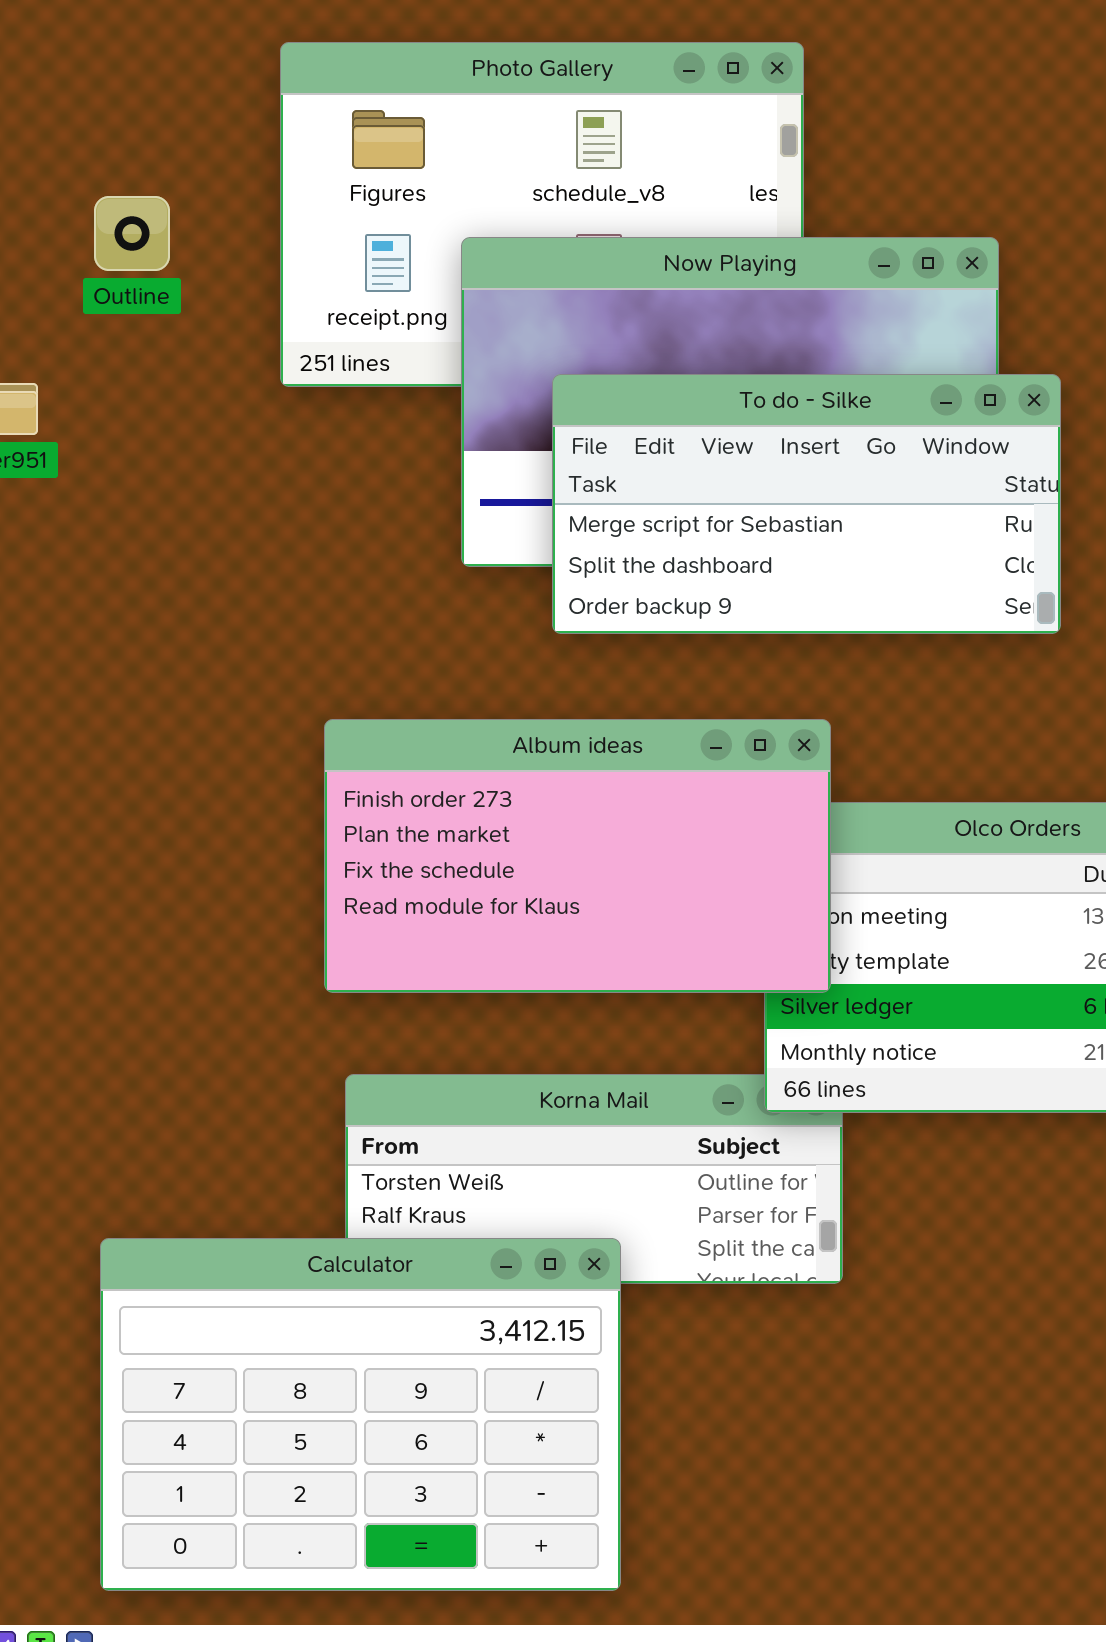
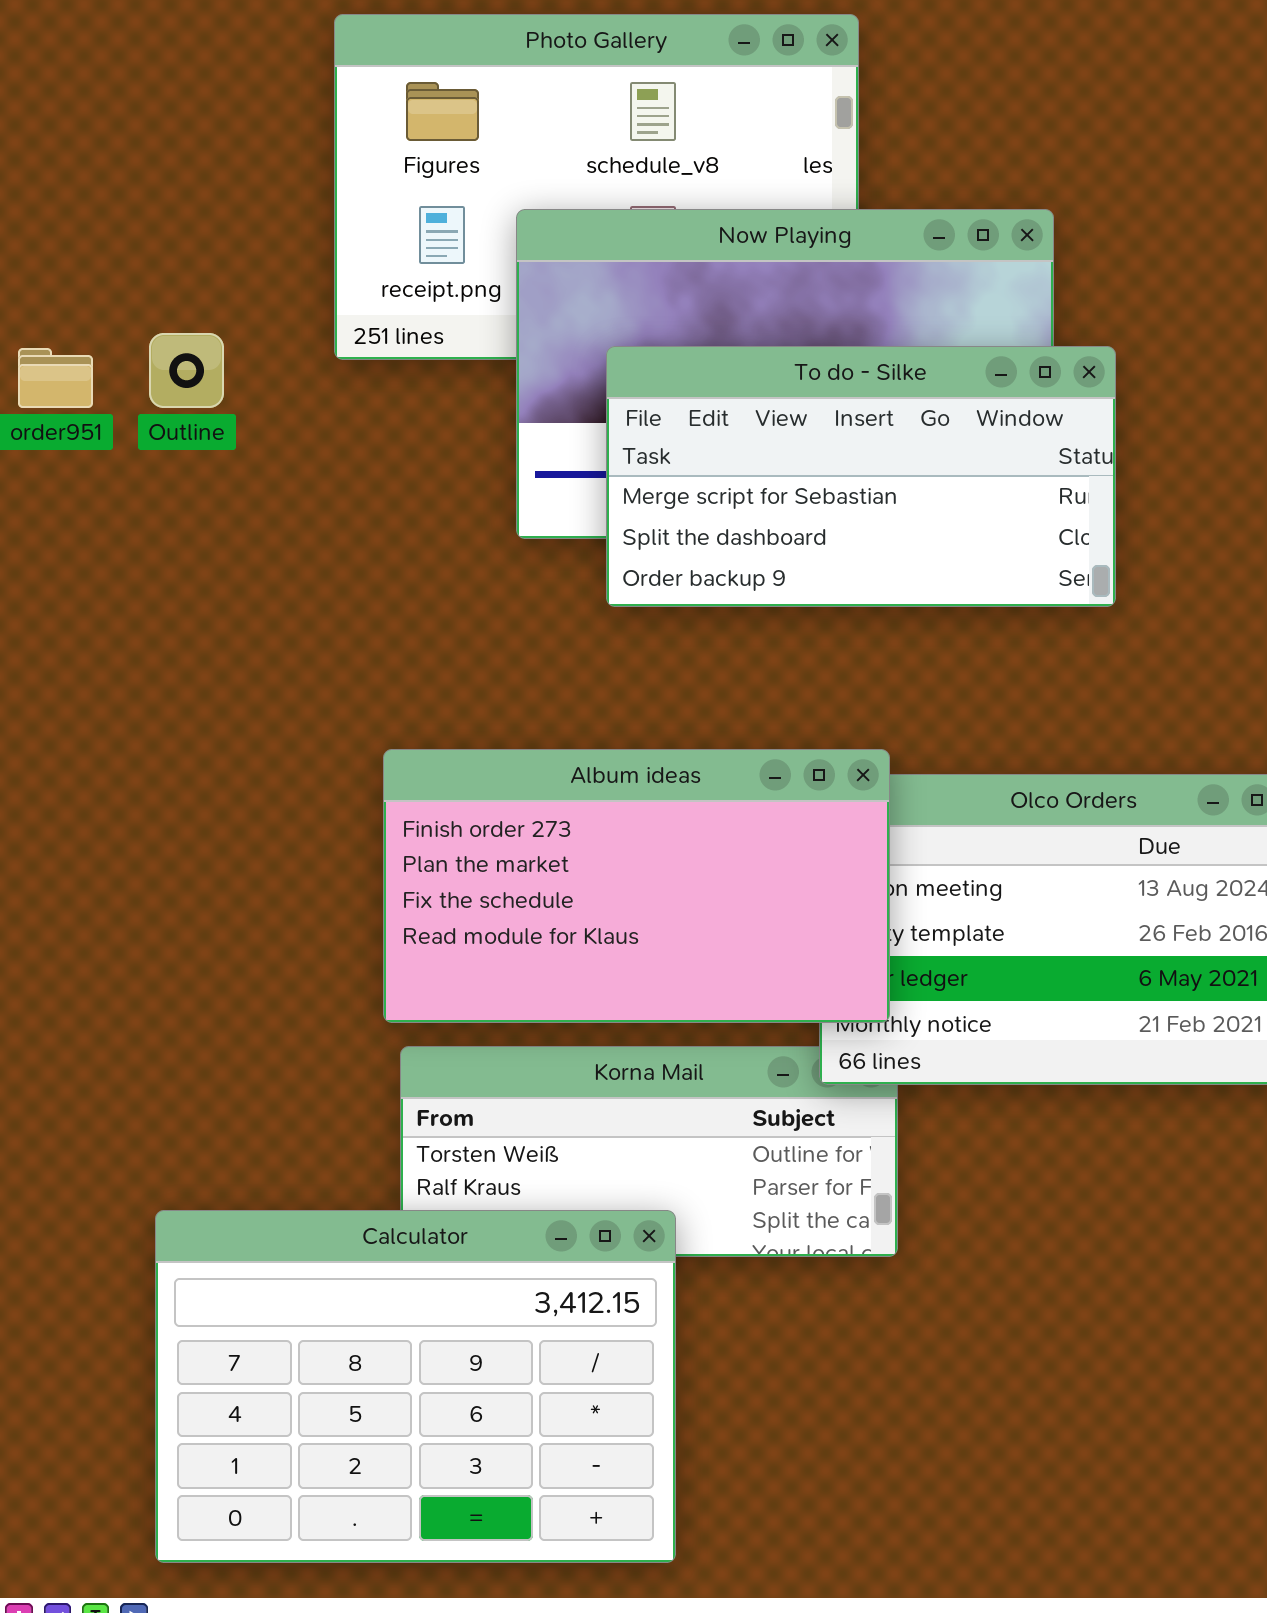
Outline: [94,196,170,271] -> [149,333,224,408], moved
Album ideas: [324,719,831,993] -> [383,749,890,1023], moved

